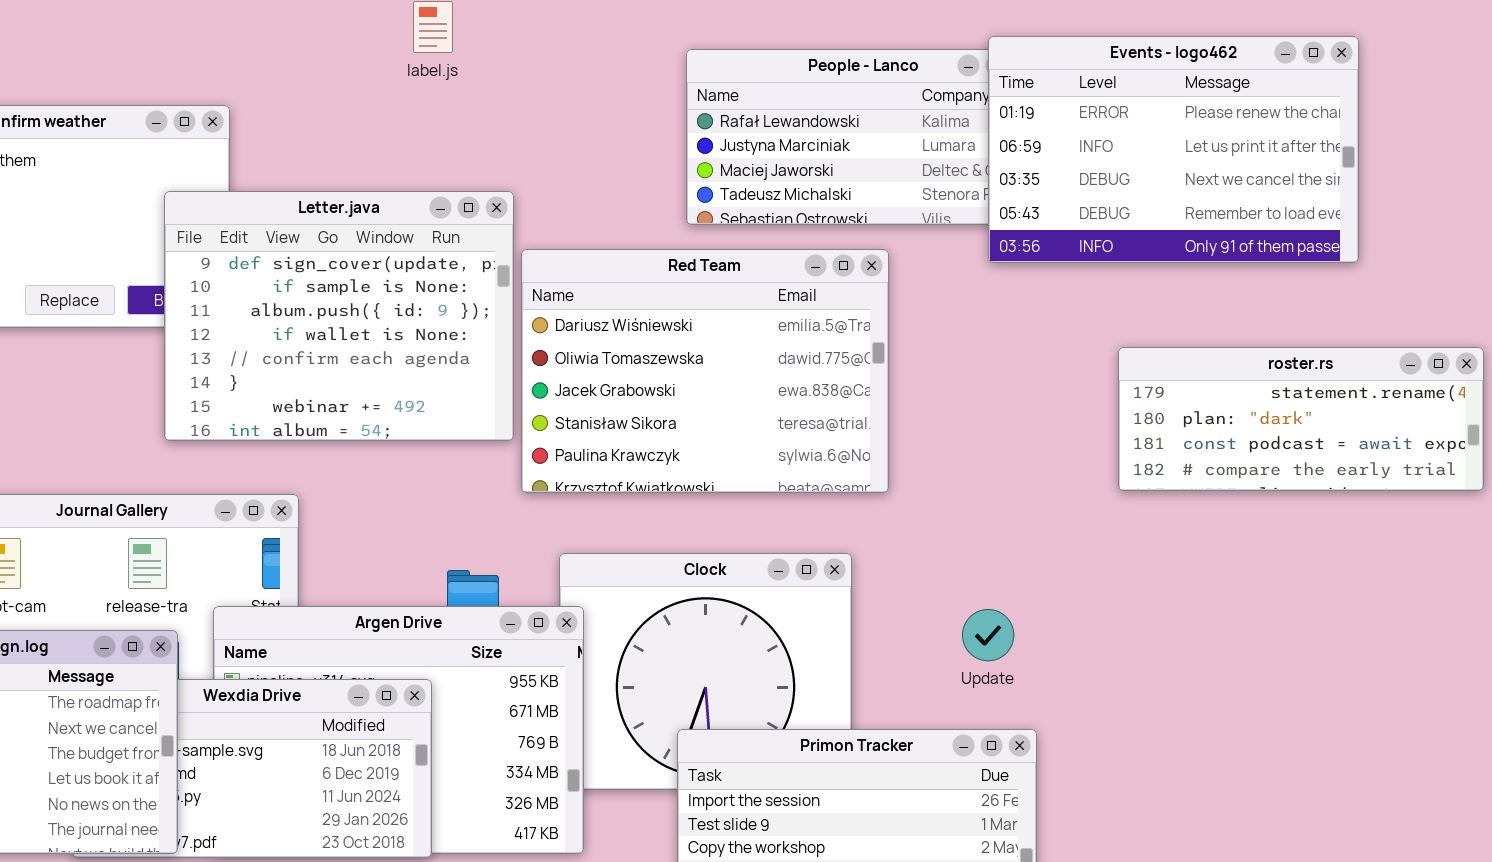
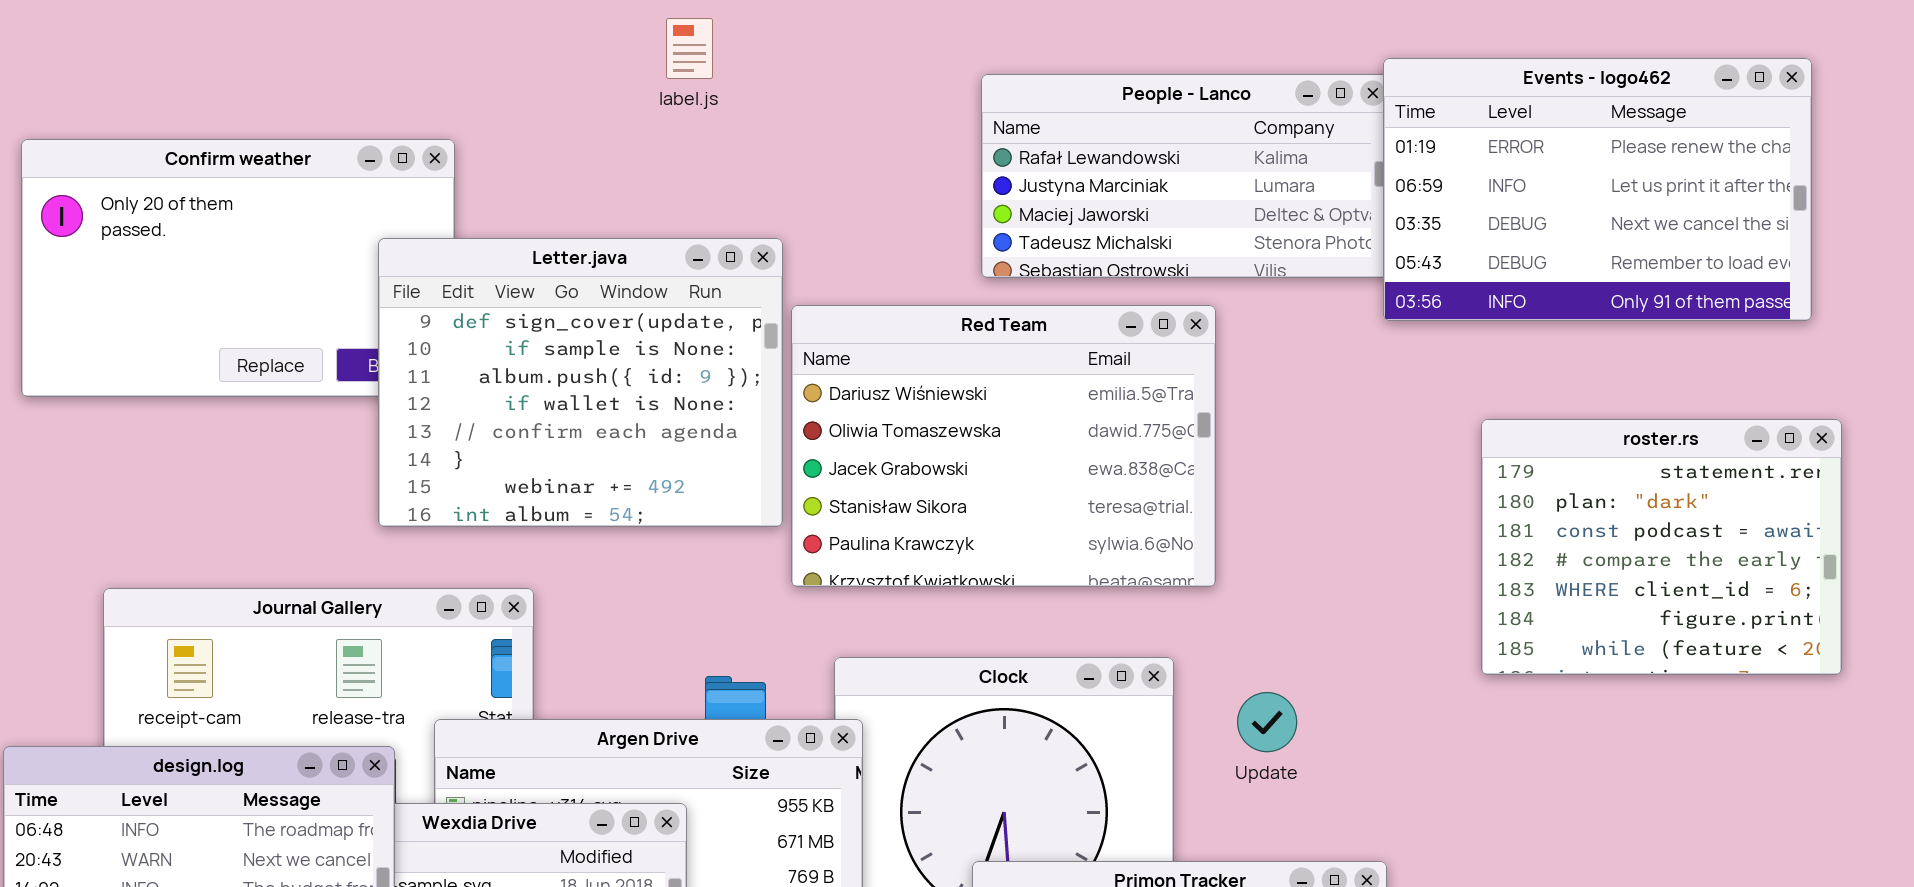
Events - logo462: [988,36,1359,263] -> [1383,58,1812,321], moved
roster.rs: [1118,347,1484,491] -> [1481,419,1842,675], resized
Update: [962,609,1014,661] -> [1237,692,1297,752], moved

